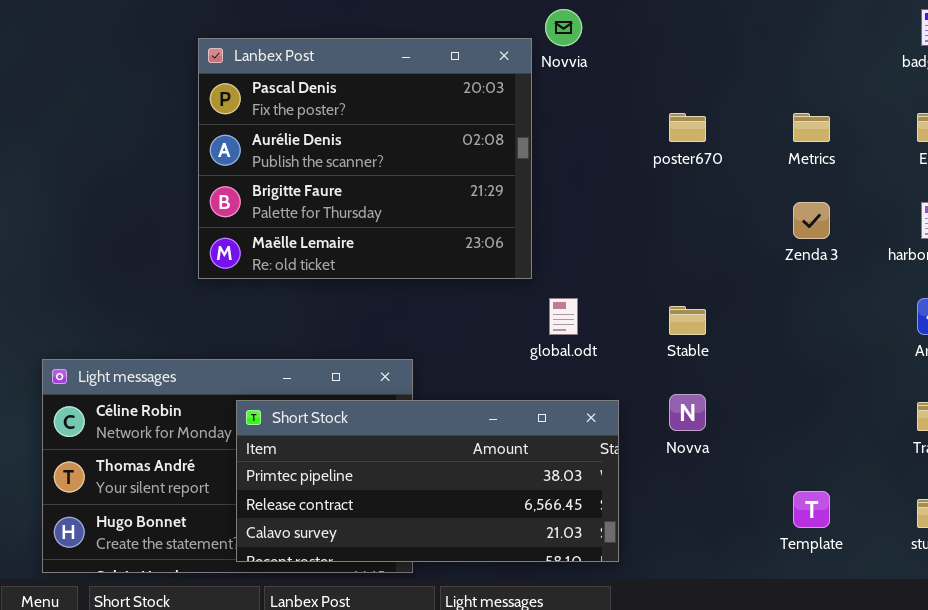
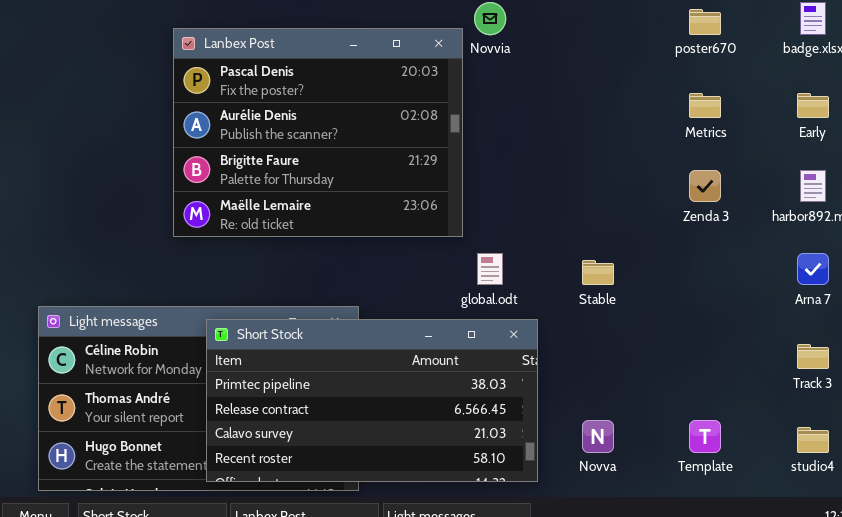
poster670: [669,113,706,142] -> [689,9,721,35], moved
Novva: [669,394,706,431] -> [582,420,614,453], moved
Short Stock: [236,400,619,562] -> [206,319,538,482], resized

